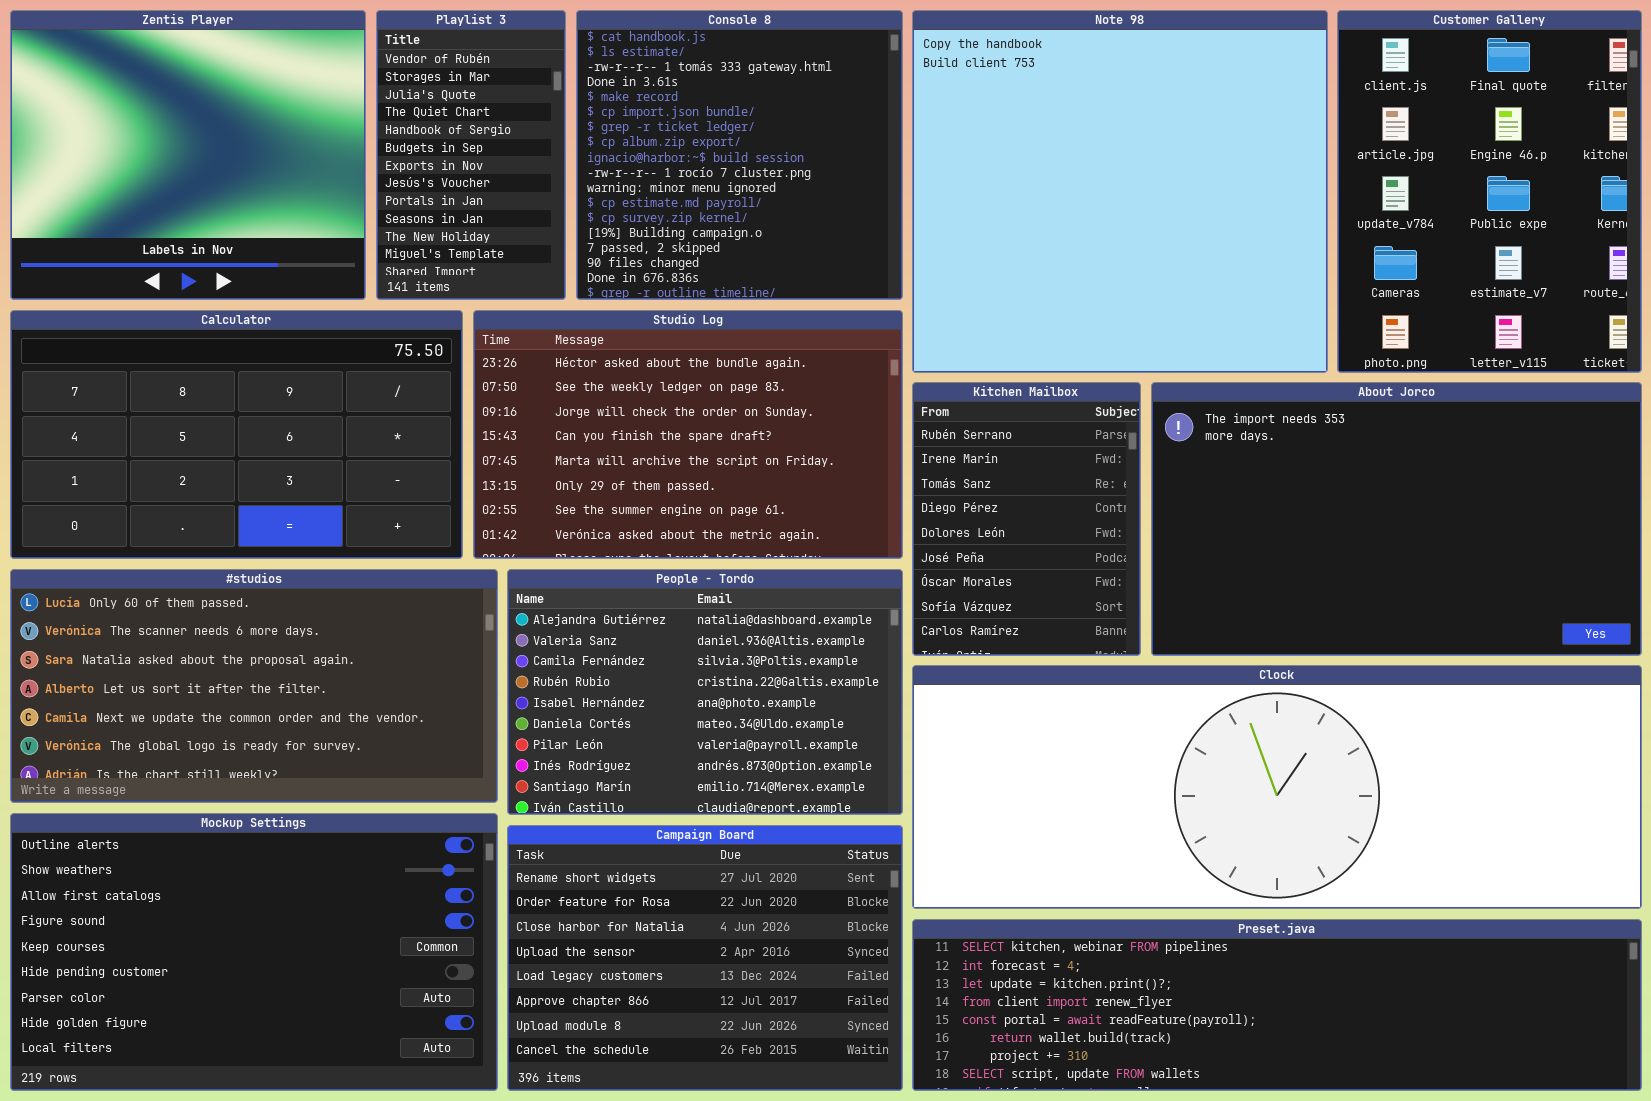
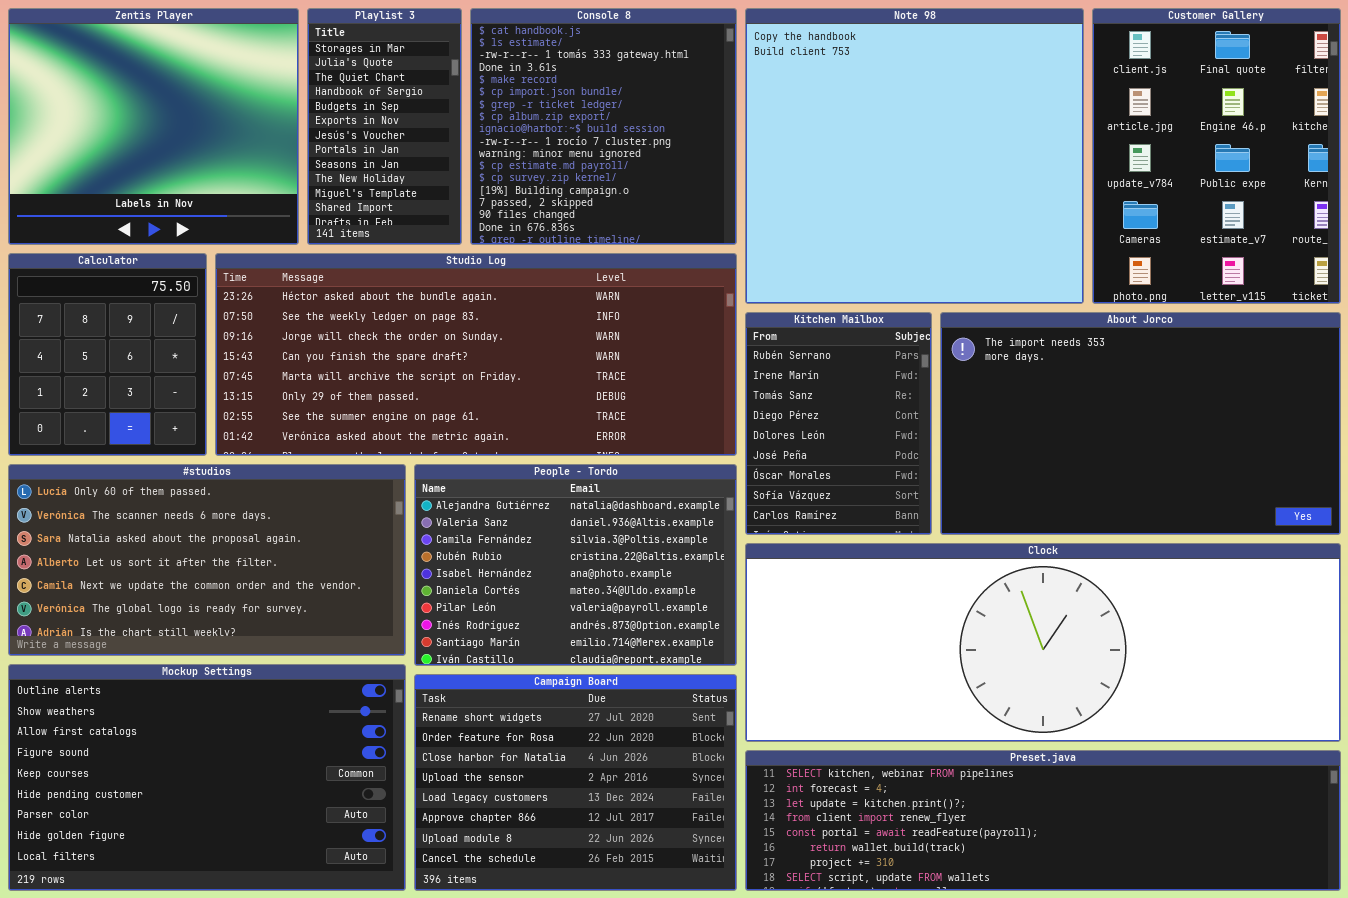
Playlist 3: [376,10,566,300] -> [307,8,462,245], scrolled down 1 row
Calculator: [10,310,463,559] -> [8,253,207,456], resized
Studio Log: [473,310,903,559] -> [215,253,737,456], resized

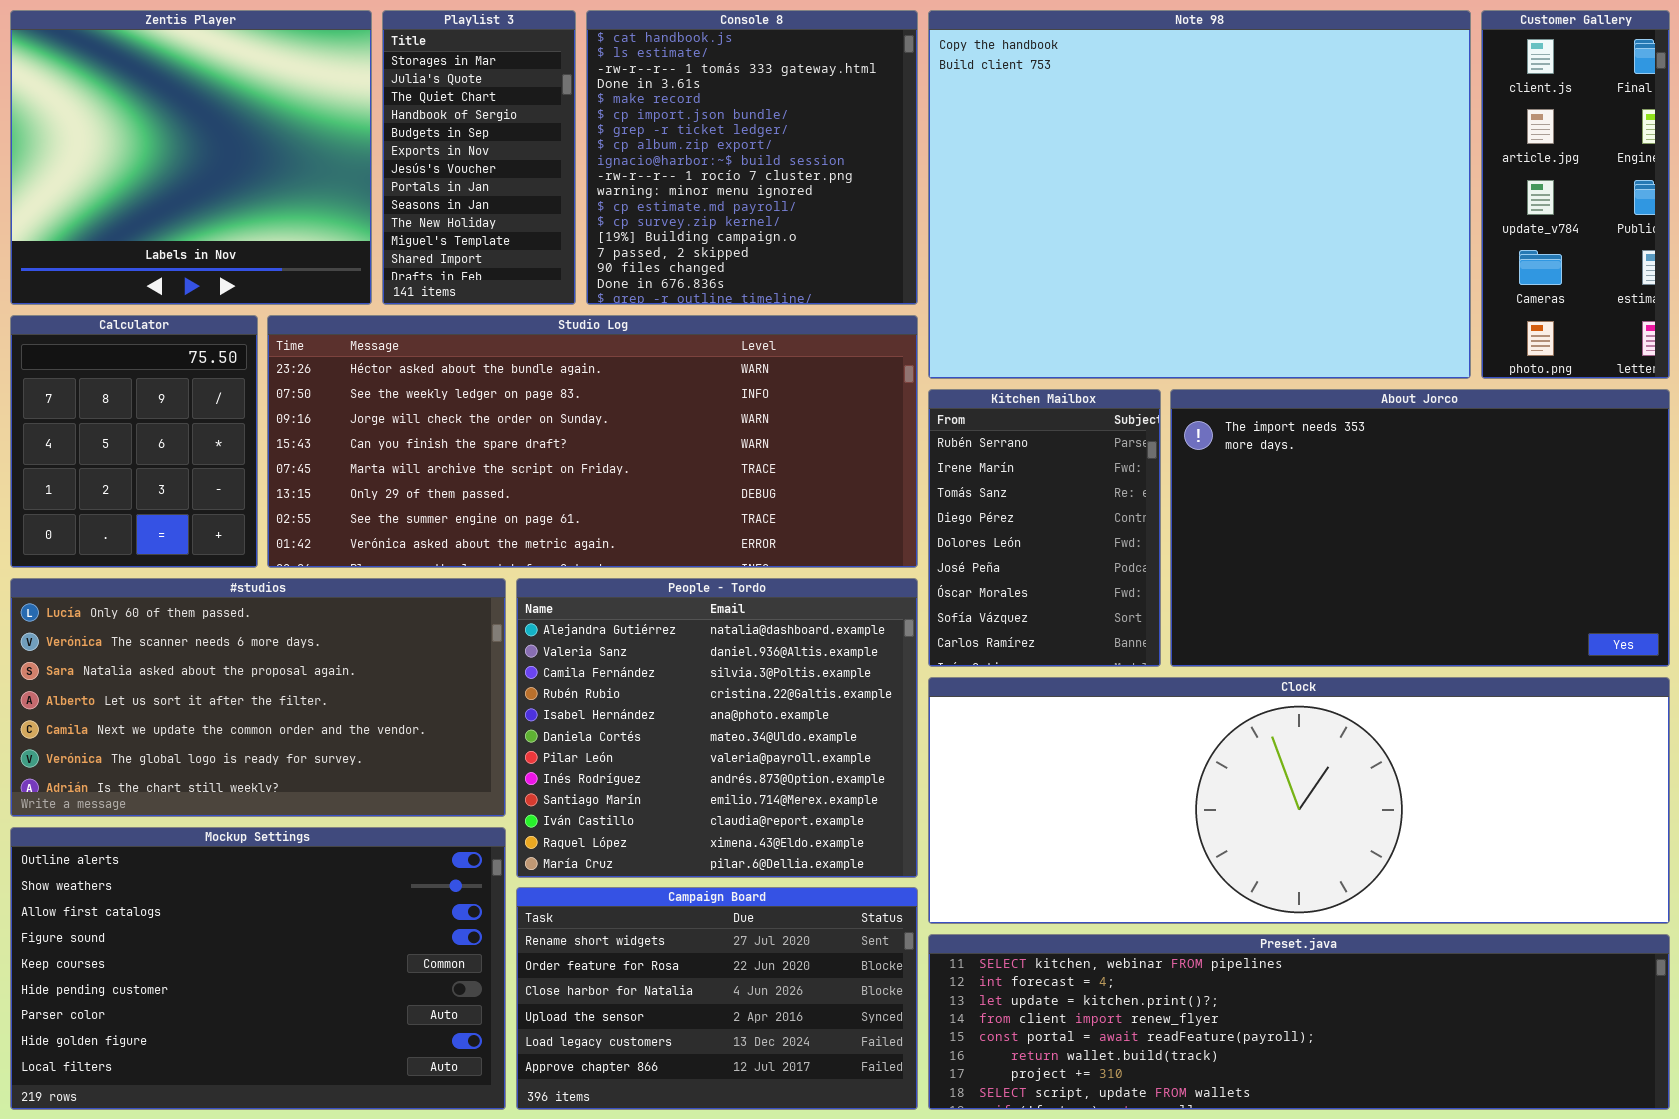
Note 98: [745,8,1084,304] -> [928,10,1471,379], resized
Customer Gallery: [1092,8,1341,304] -> [1481,10,1670,379], resized
People - Tordo: [414,464,737,666] -> [516,578,918,878], resized
Campaign Board: [414,674,737,891] -> [516,887,918,1110], resized

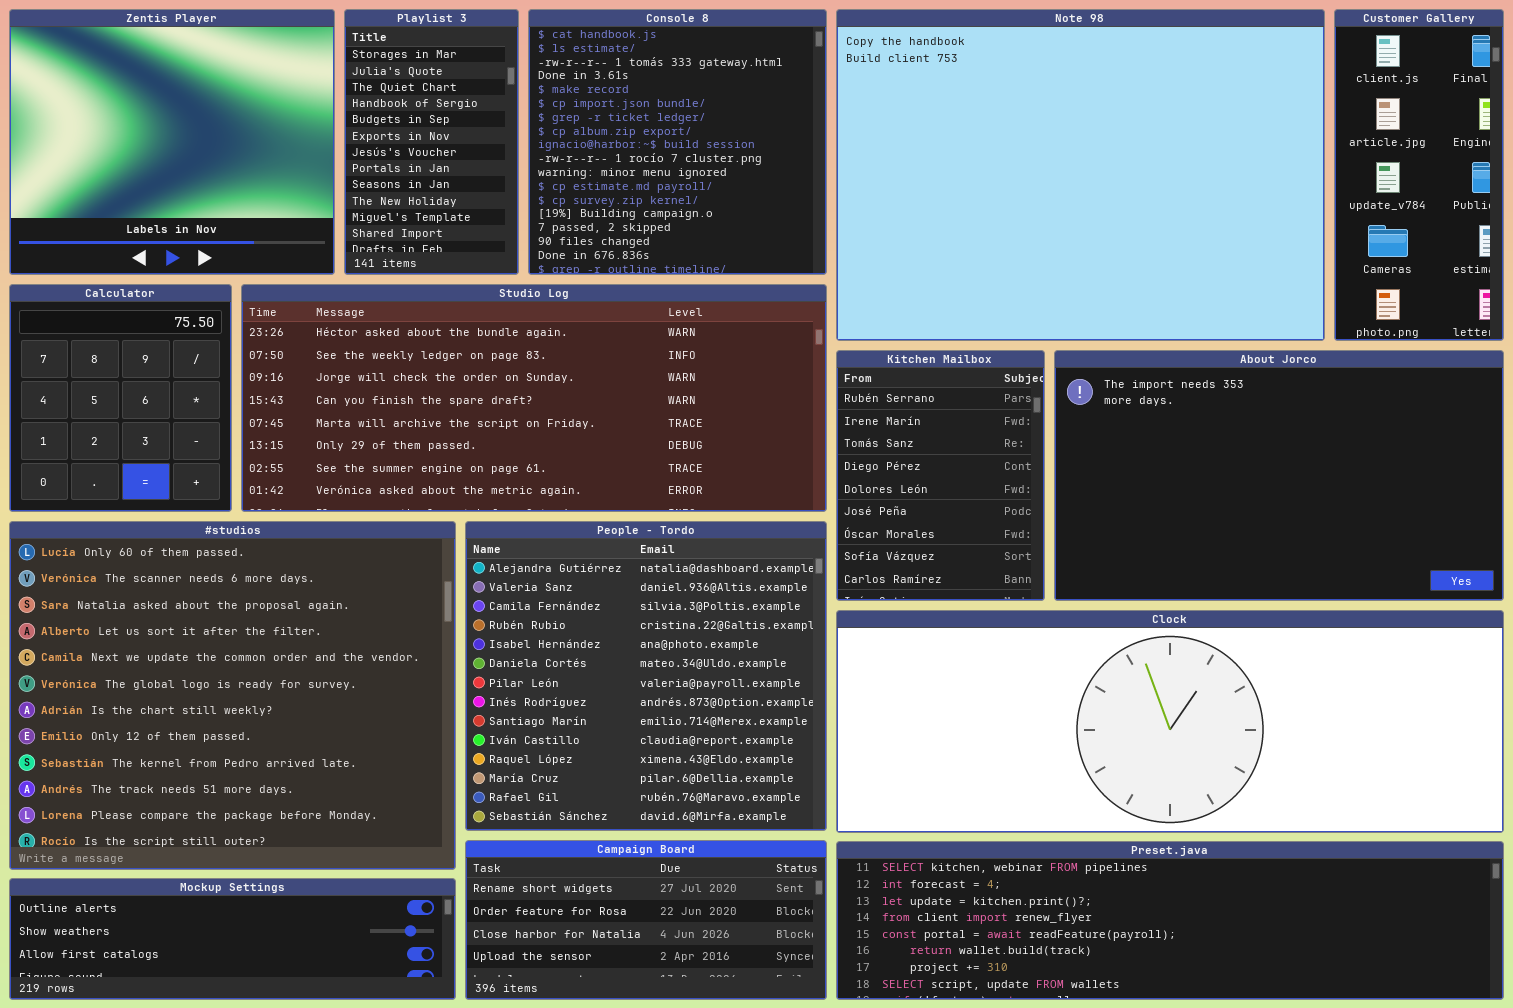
#studios: [10,578,506,817] -> [9,521,456,870], resized
People - Tordo: [516,578,918,878] -> [465,521,827,831], resized
Mockup Settings: [10,827,506,1110] -> [9,878,456,1000], resized
Campaign Board: [516,887,918,1110] -> [465,840,827,1000], resized

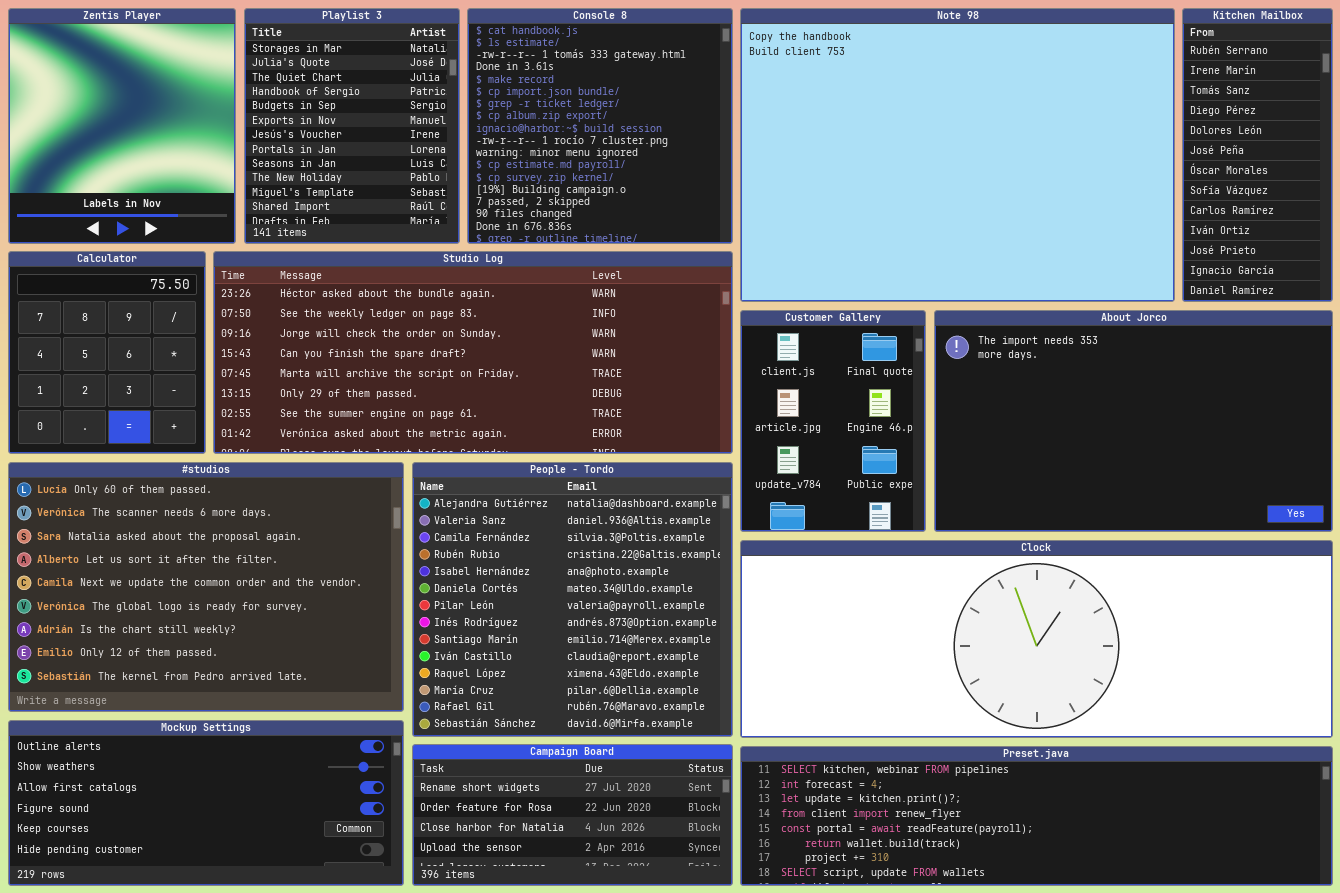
Zentis Player: [9,9,335,275] -> [8,8,236,244], resized
Playlist 3: [344,9,519,275] -> [244,8,460,244], resized
Customer Gallery: [1334,9,1504,341] -> [740,310,926,532], moved, resized
Kitchen Mailbox: [836,350,1045,601] -> [1182,8,1333,302], moved, resized
#studios: [9,521,456,870] -> [8,462,404,712], resized
Mockup Settings: [9,878,456,1000] -> [8,720,404,886], resized

